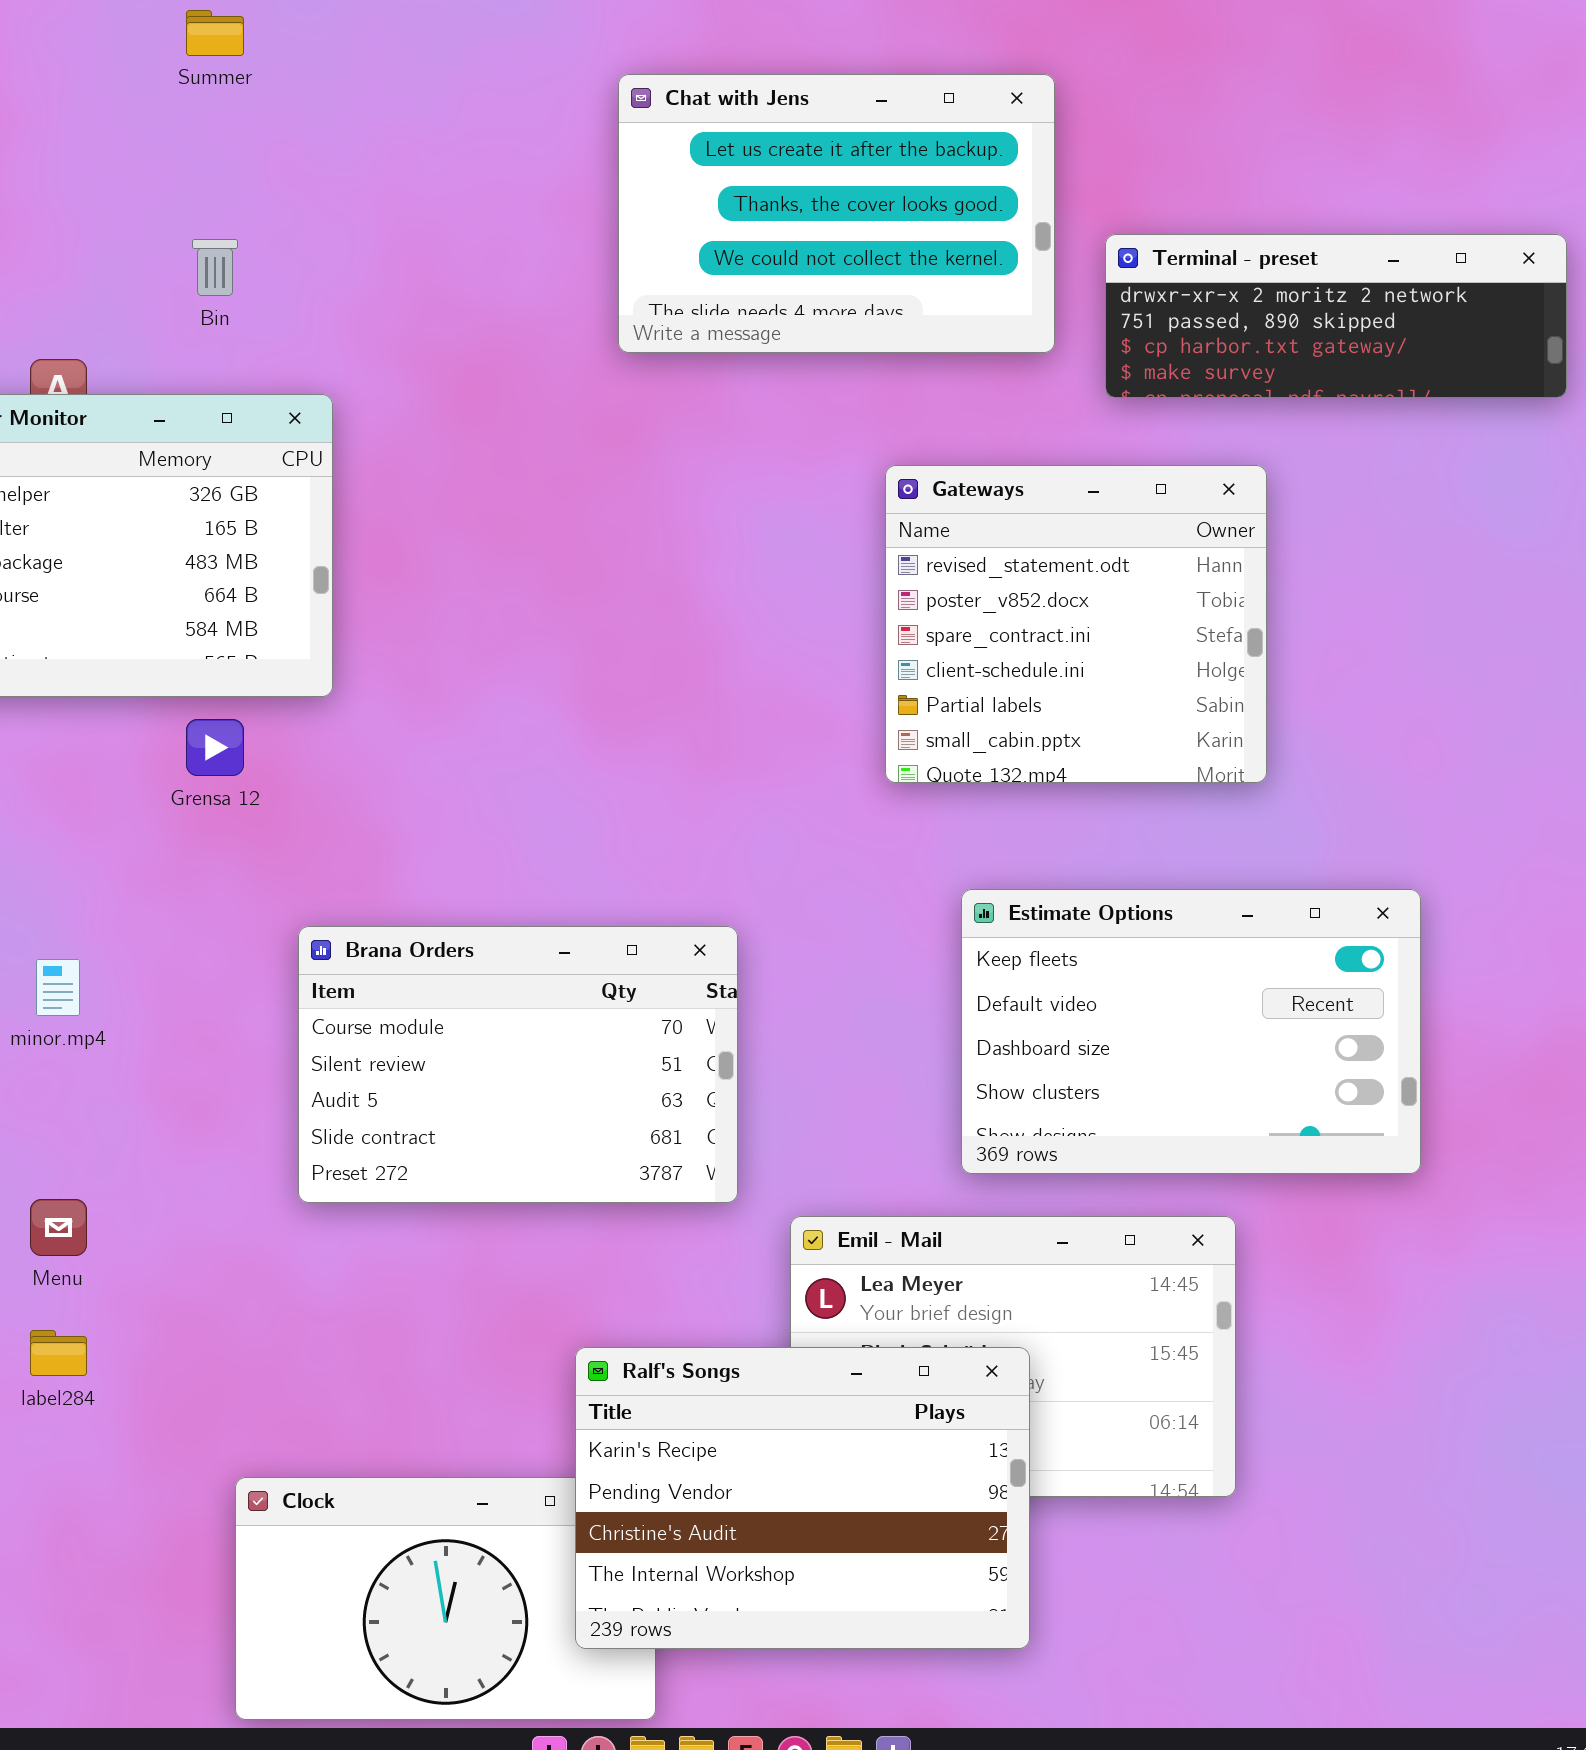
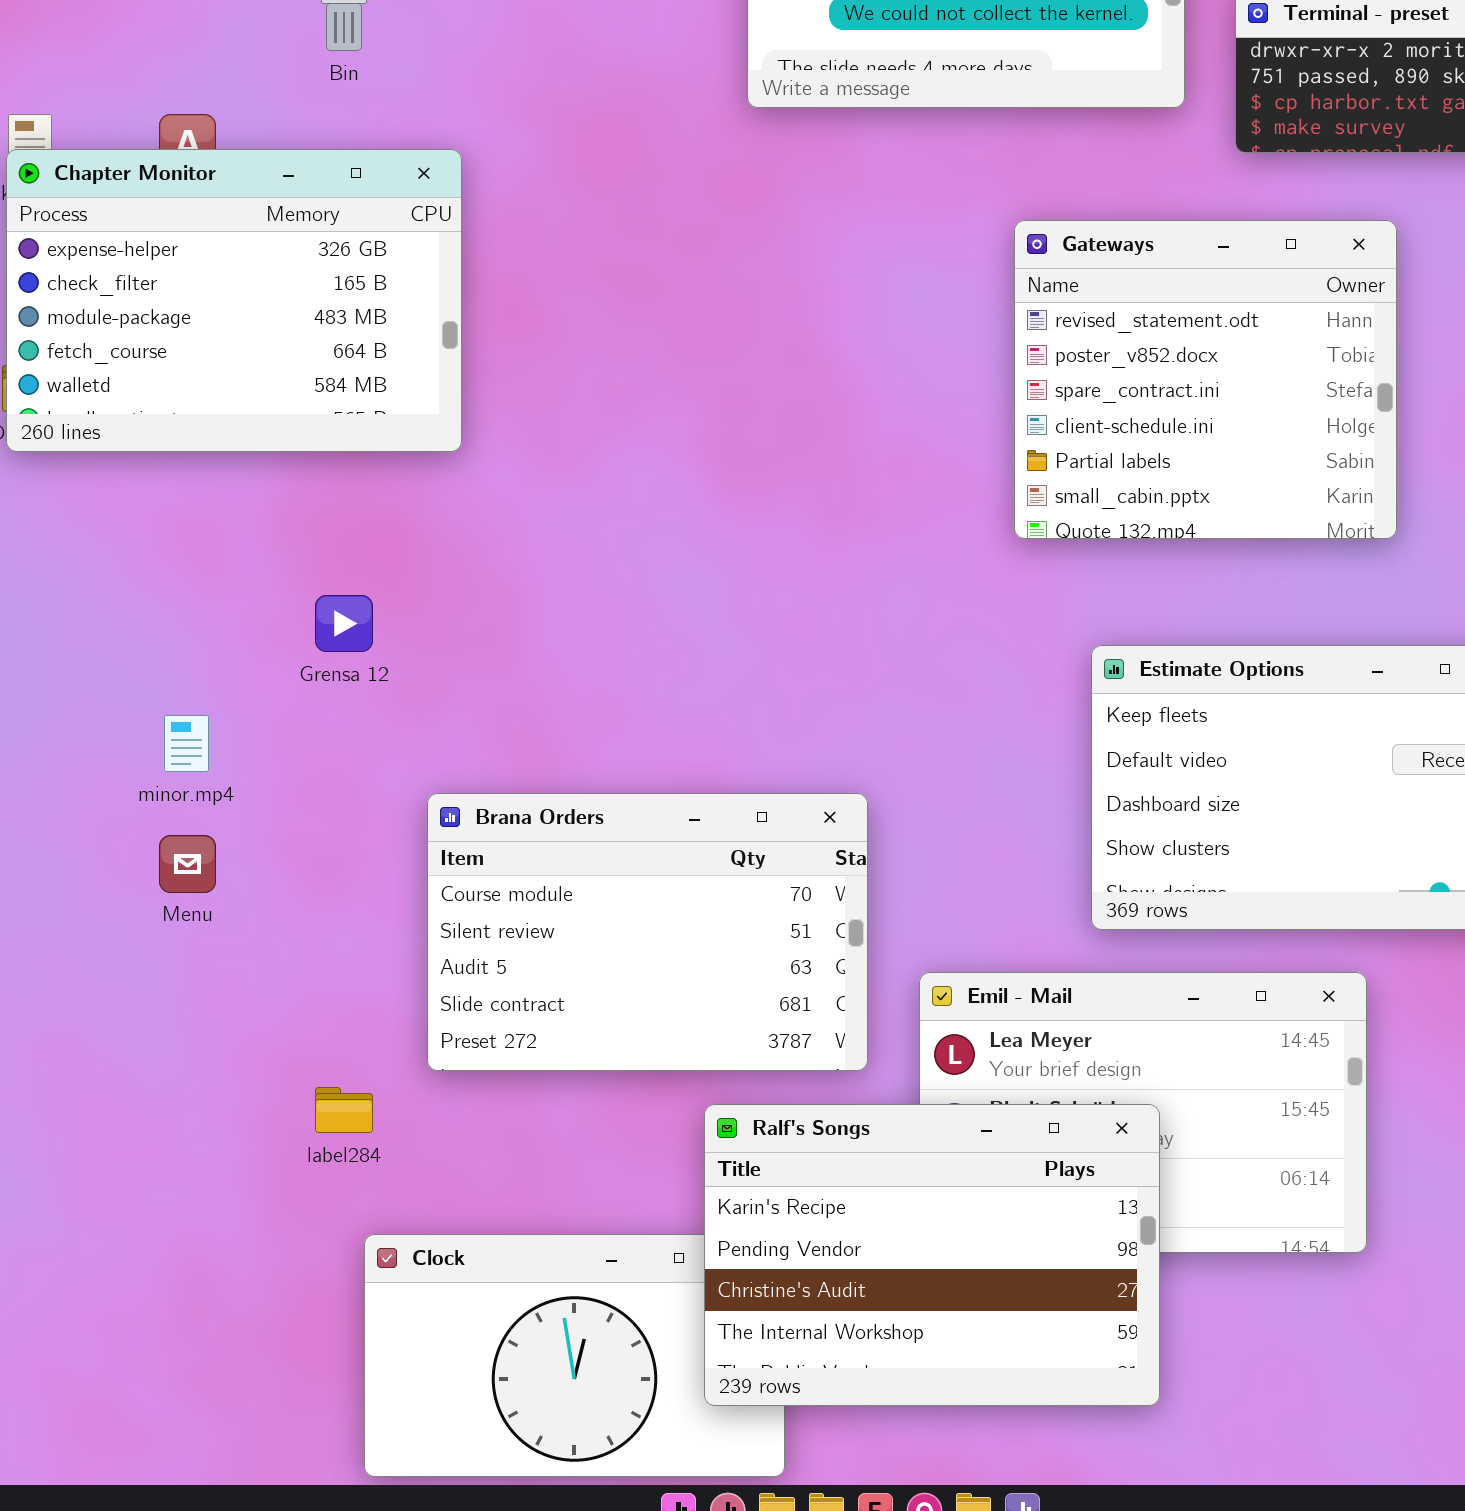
Grensa 12: [186,719,244,776] -> [315,595,373,652], moved
Brana Orders: [298,926,738,1203] -> [427,793,868,1071], moved
Menu: [30,1199,87,1256] -> [159,835,216,893], moved
label284: [30,1330,87,1376] -> [315,1087,373,1133], moved

